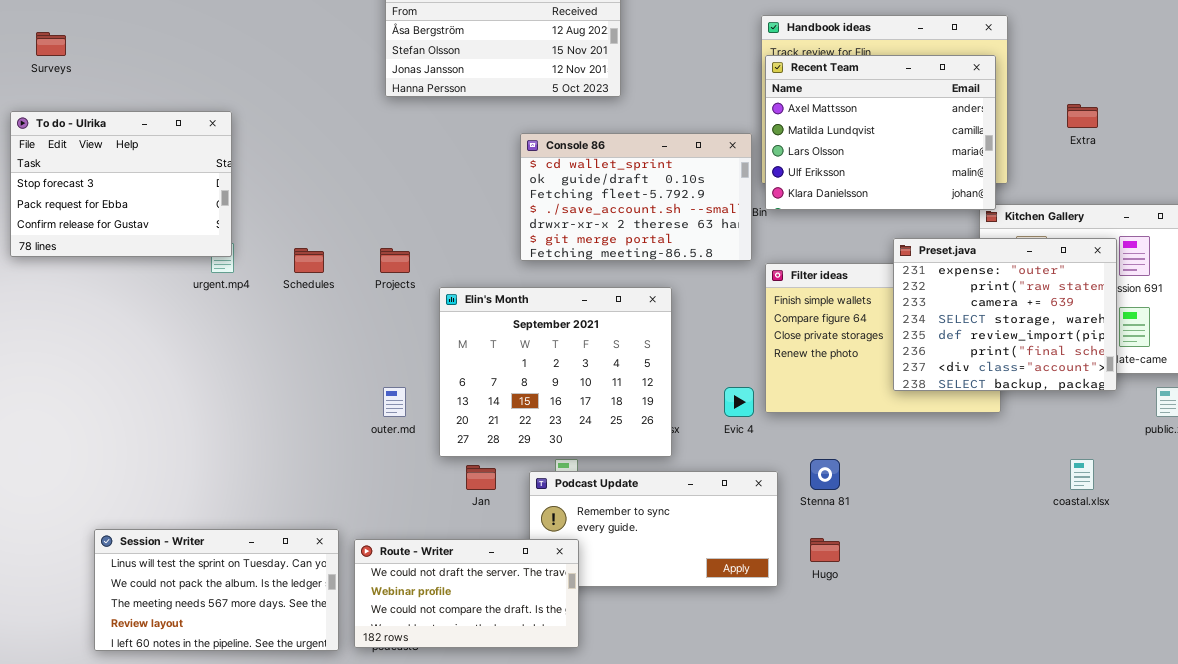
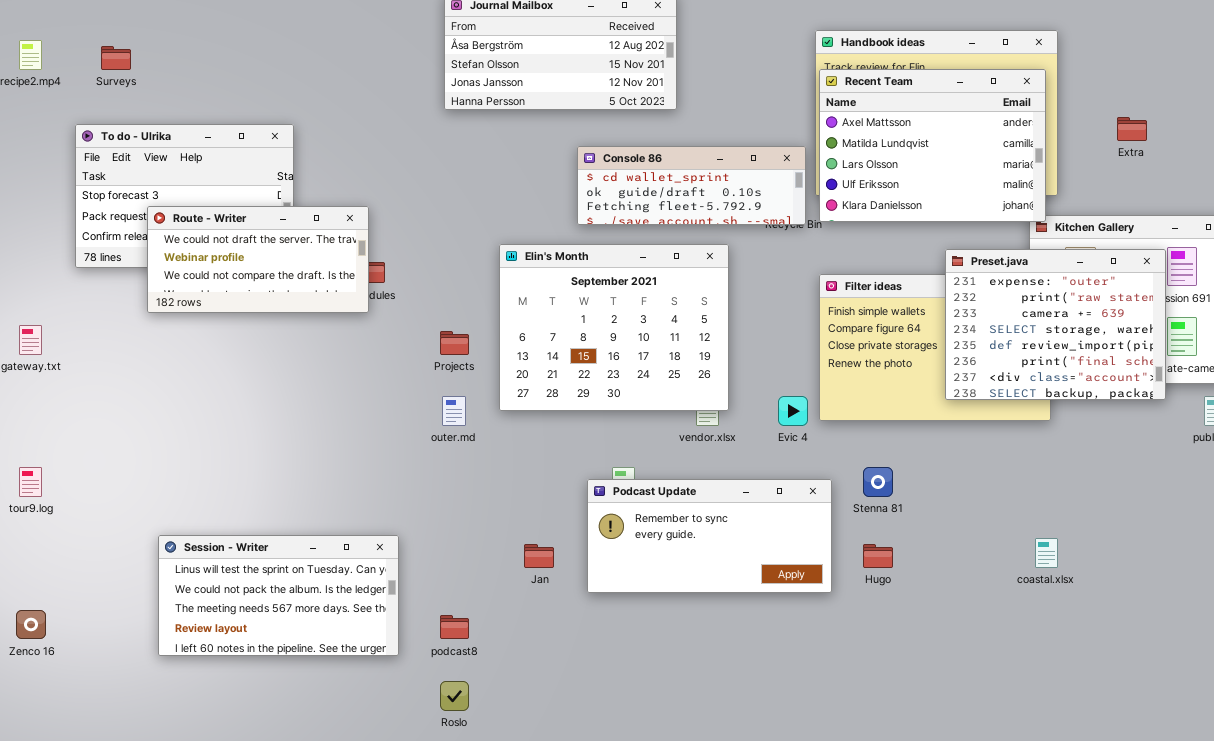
Console 86: [520,133,752,261] -> [577,146,806,225], resized
Projects: [380,248,410,273] -> [440,331,469,355], moved
Elin's Month: [439,287,672,457] -> [499,244,729,411], moved
coastal.xlsx: [1070,459,1094,490] -> [1035,538,1058,568], moved
Jan: [466,465,496,490] -> [524,544,554,568], moved
Route - Writer: [354,539,579,648] -> [147,206,369,313], moved

